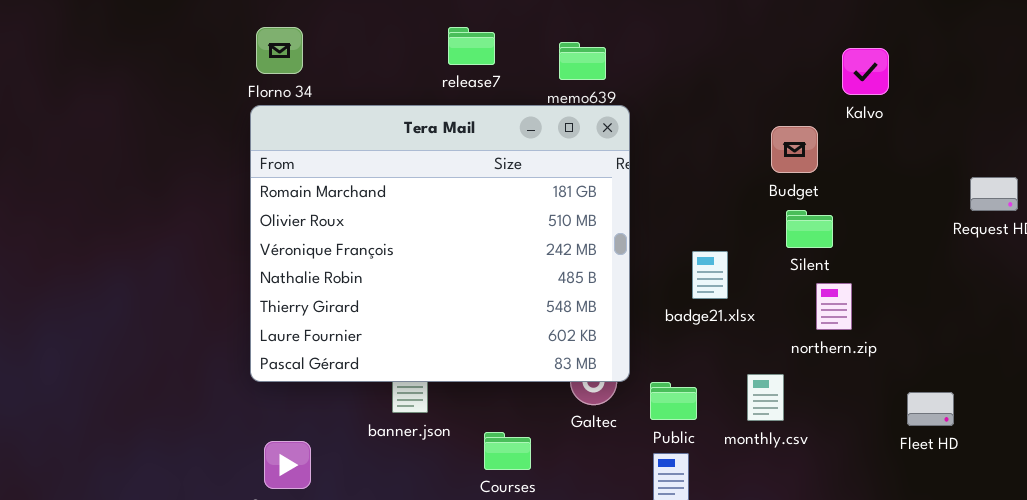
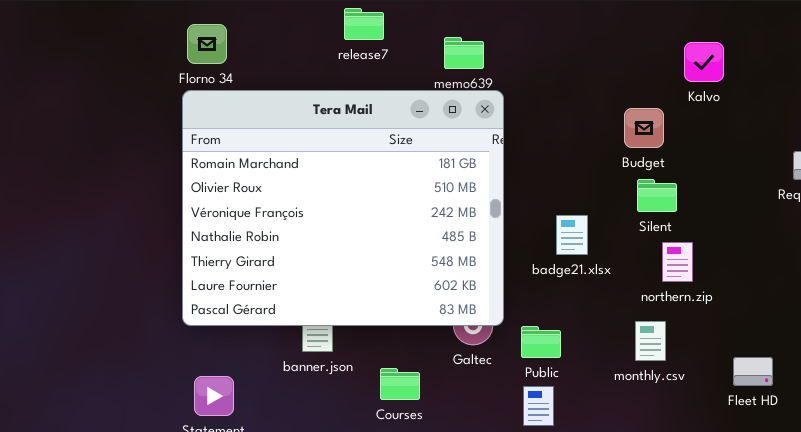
release7: [448,27,495,65] -> [344,8,384,40], moved
monthly.csv: [747,374,784,421] -> [635,321,666,361], moved
Fleet HD: [907,392,954,426] -> [733,357,773,386], moved

